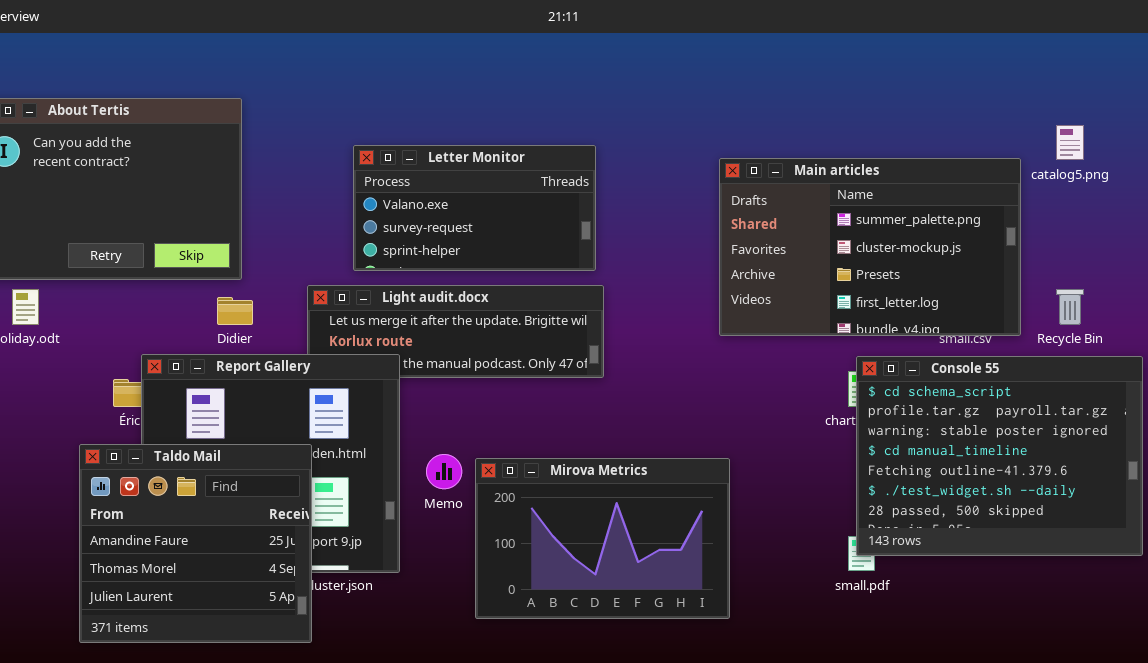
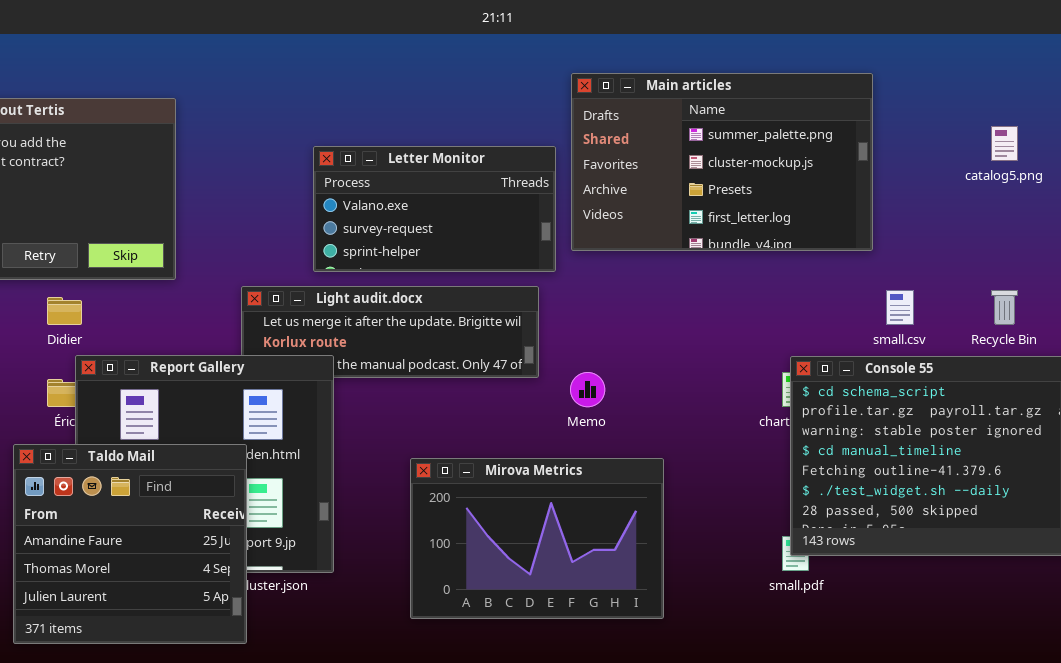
Letter Monitor: [353,145,596,271] -> [313,146,556,272], moved
Main articles: [719,158,1021,336] -> [571,73,873,251], moved
Didier: [217,297,253,325] -> [47,297,82,325], moved
Memo: [426,454,462,489] -> [570,372,605,407], moved

